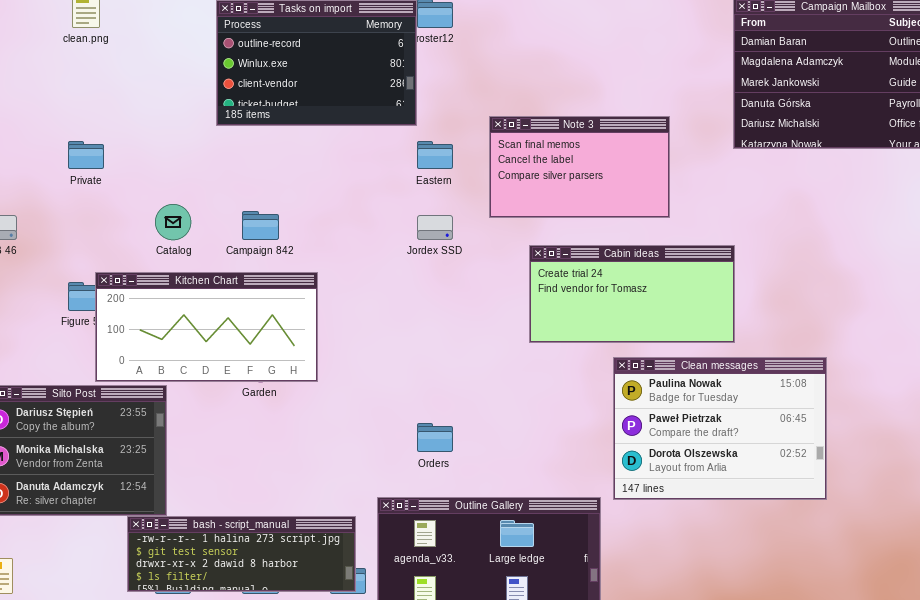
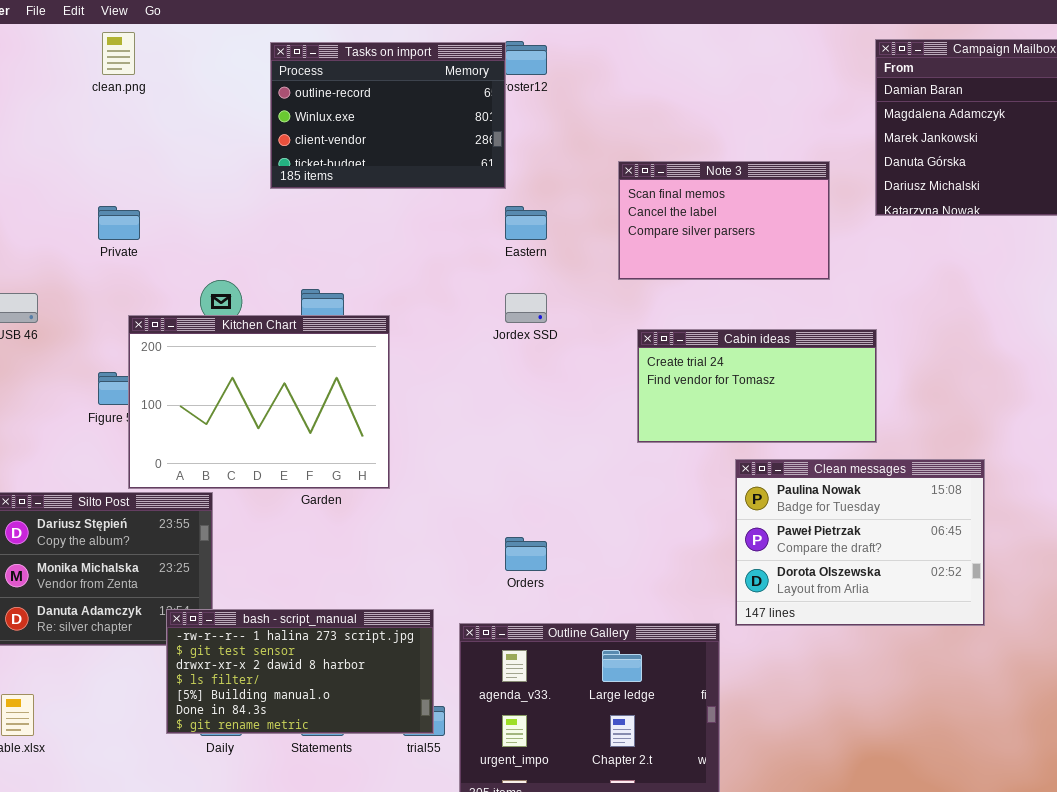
Note 3: [489,116,670,218] -> [618,161,830,280], moved
Kitchen Chart: [95,272,318,382] -> [128,315,390,489], resized
bash - script_manual: [127,516,356,592] -> [166,609,434,734], resized

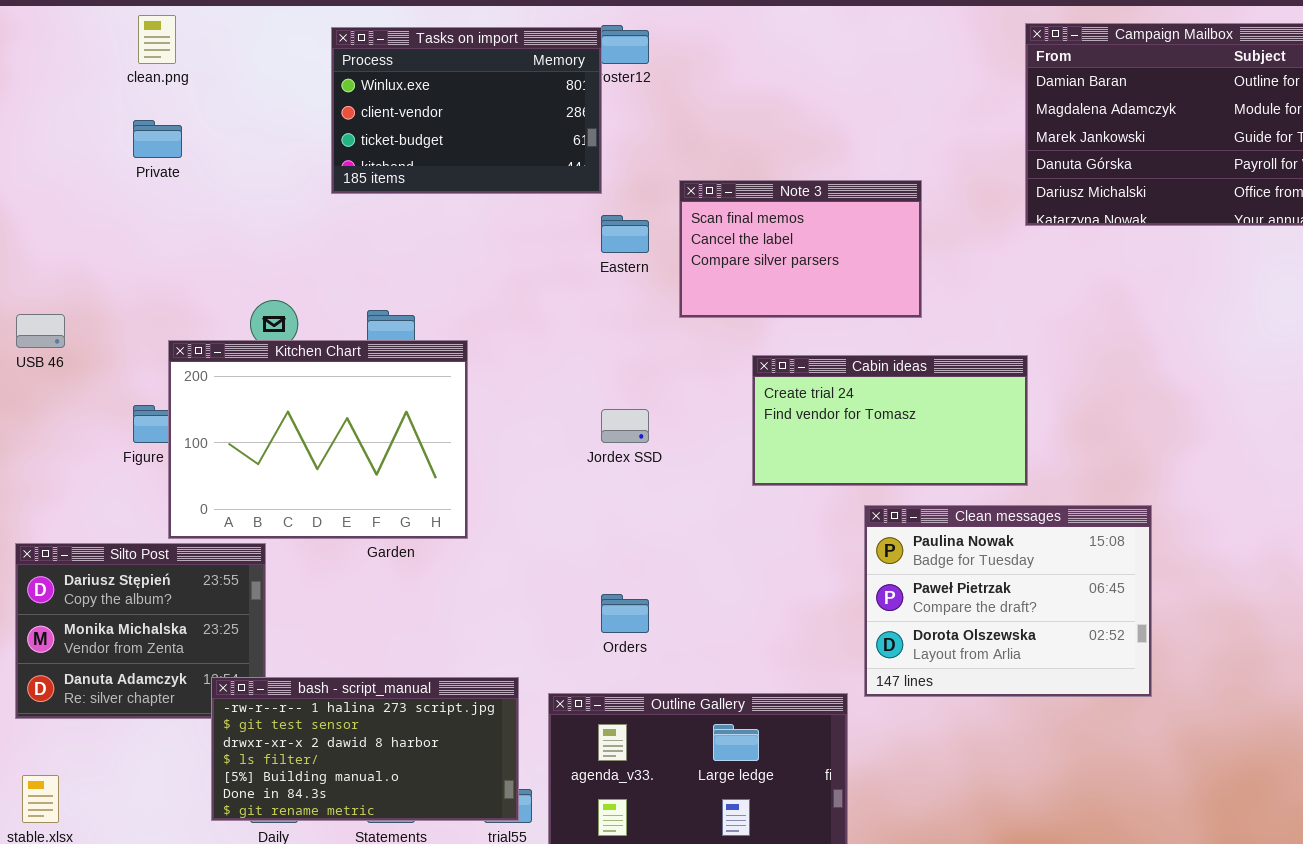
Tasks on import: [270,42,506,189] -> [331,27,602,194], scrolled down 1 row
Note 3: [618,161,830,280] -> [679,180,922,318], moved
Private: [98,206,140,240] -> [133,120,182,158], moved
Jordex SSD: [505,293,547,323] -> [601,409,649,443], moved

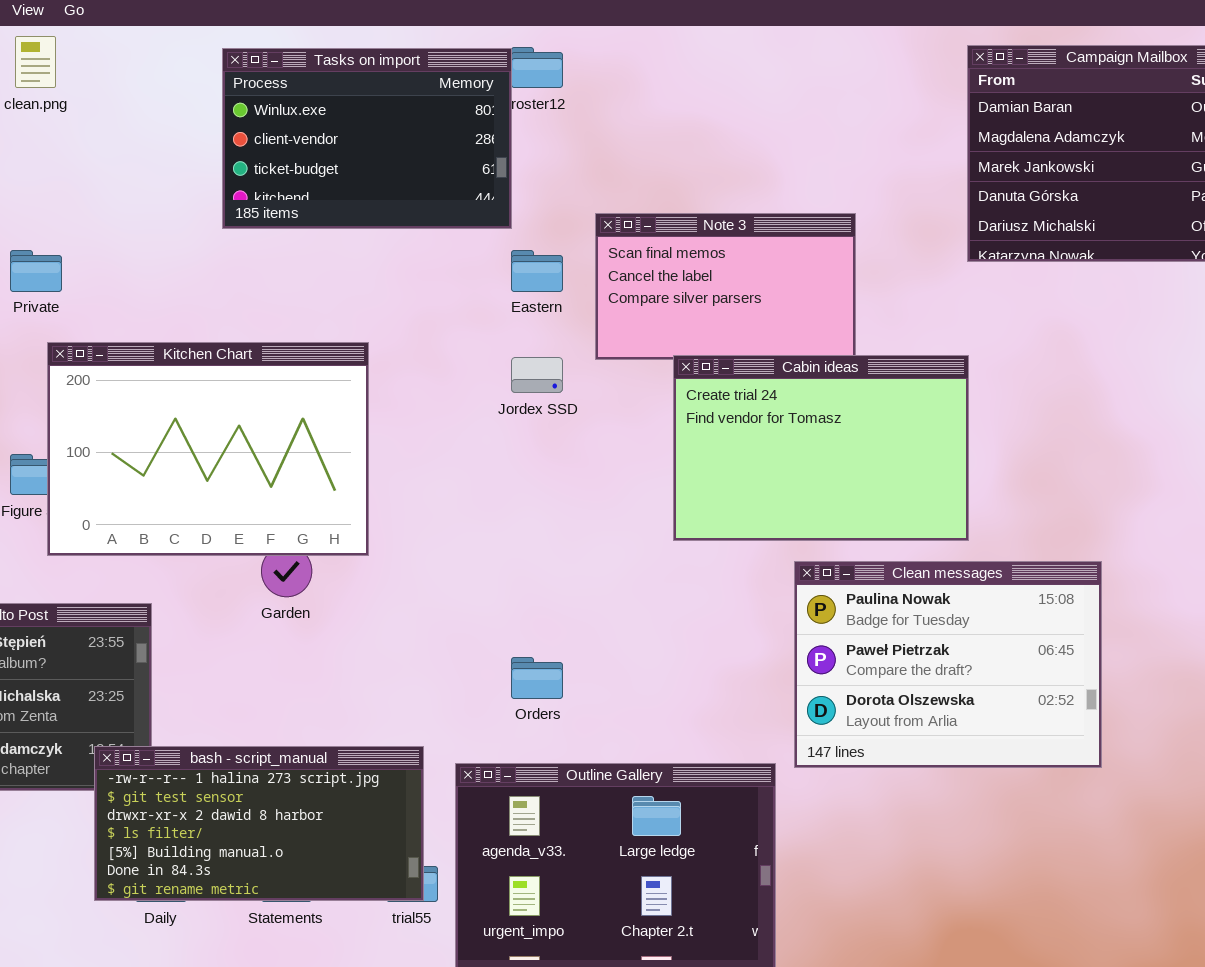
Private: [133,120,182,158] -> [10,250,62,292], moved
Kitchen Chart: [168,340,468,539] -> [47,342,369,556], moved
Cabin ideas: [752,355,1028,486] -> [673,355,969,541], resized
Jordex SSD: [601,409,649,443] -> [511,357,563,393], moved

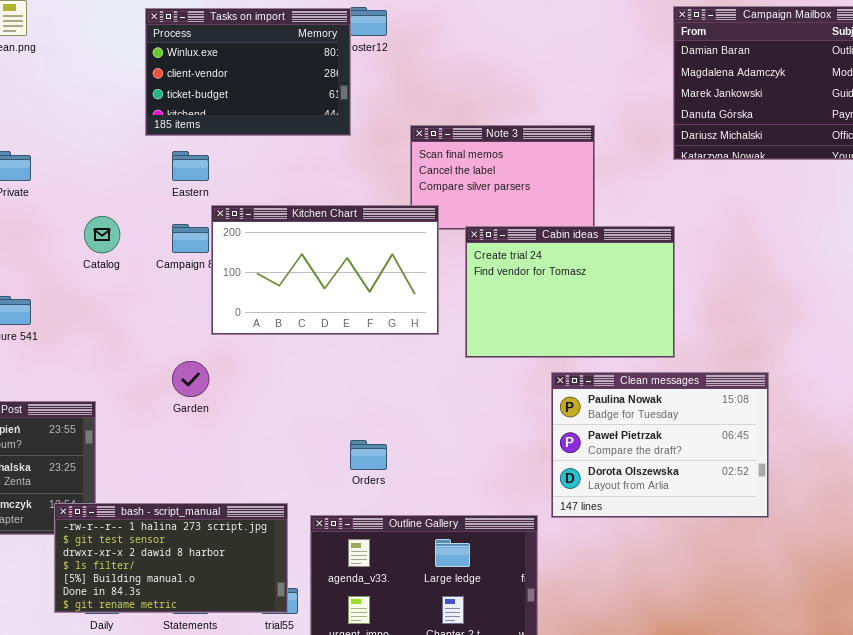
Eastern: [511,250,563,292] -> [172,151,209,181], moved
Kitchen Chart: [47,342,369,556] -> [211,205,439,335], moved, resized

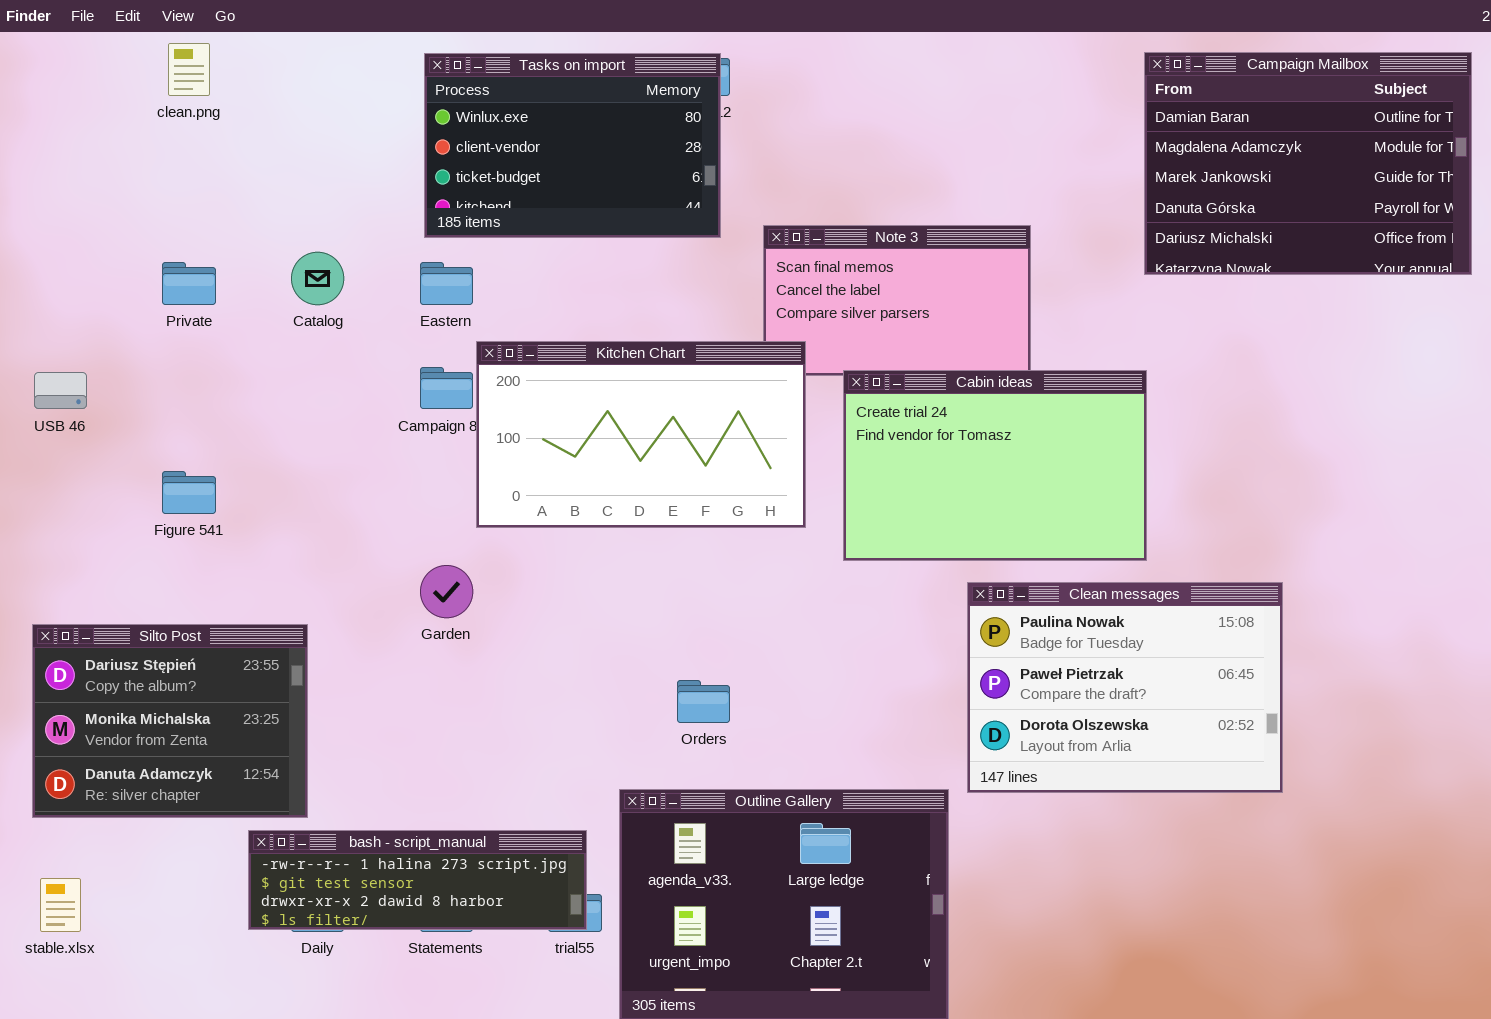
Tasks on import: [145,8,351,136] -> [424,53,721,238], moved
Catalog: [84,216,120,253] -> [291,252,344,305], moved
bash - script_manual: [54,503,288,613] -> [248,830,587,930], resized

